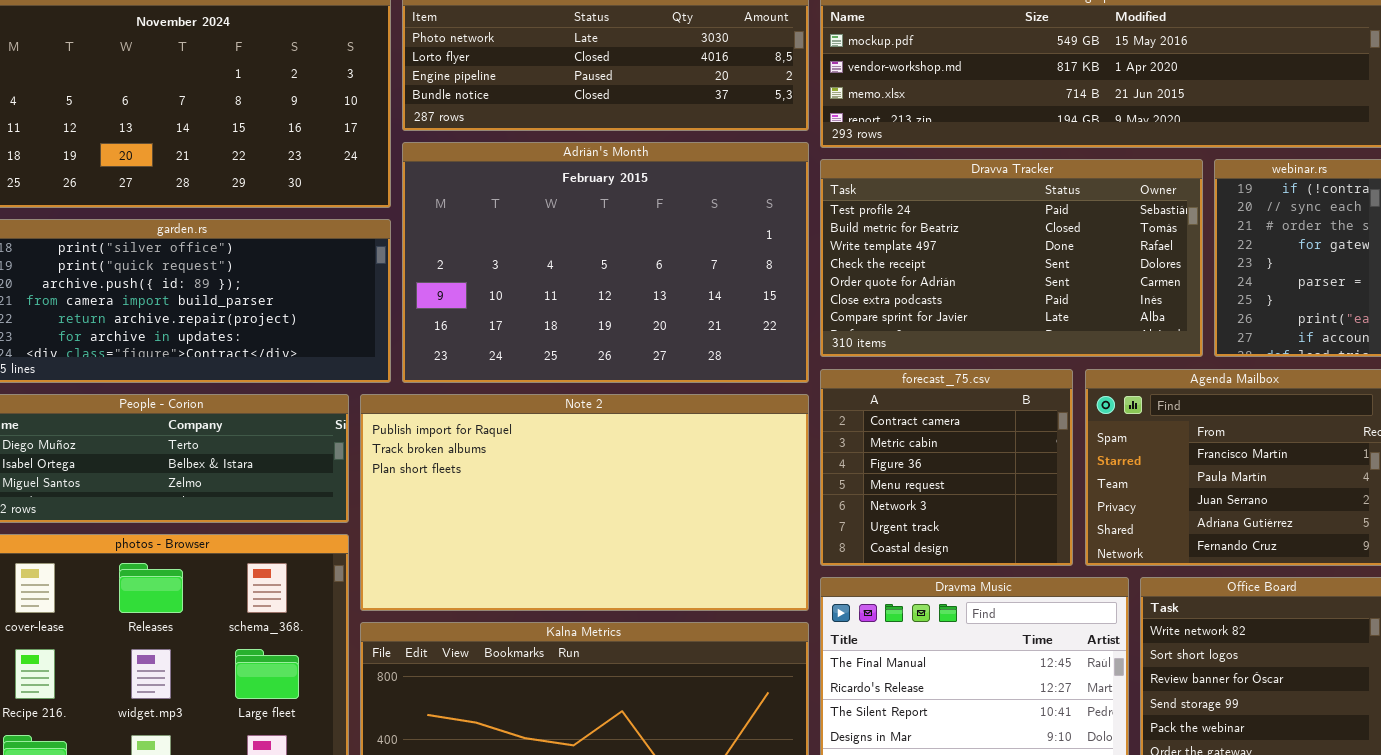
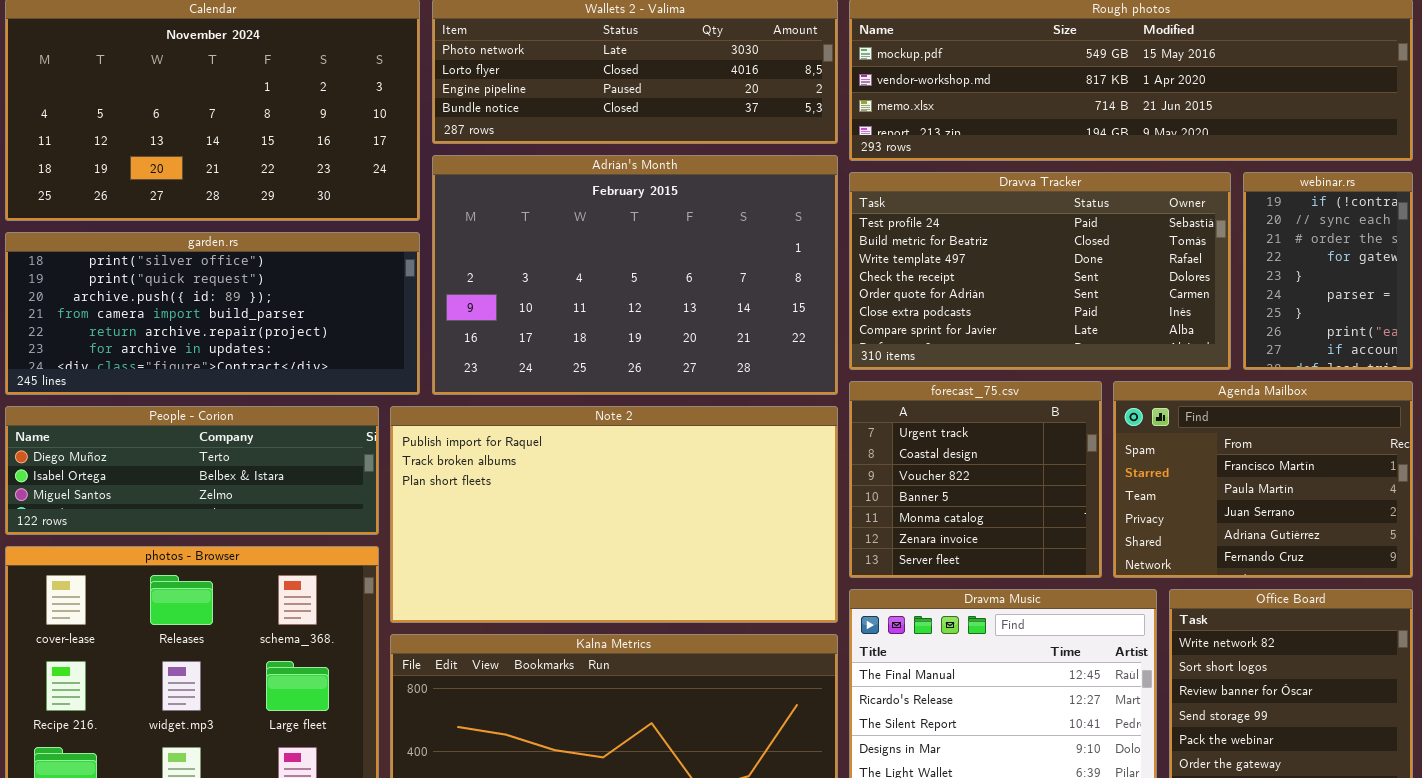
forecast_75.csv: [820,369,1073,566] -> [849,381,1102,578], scrolled down 5 rows

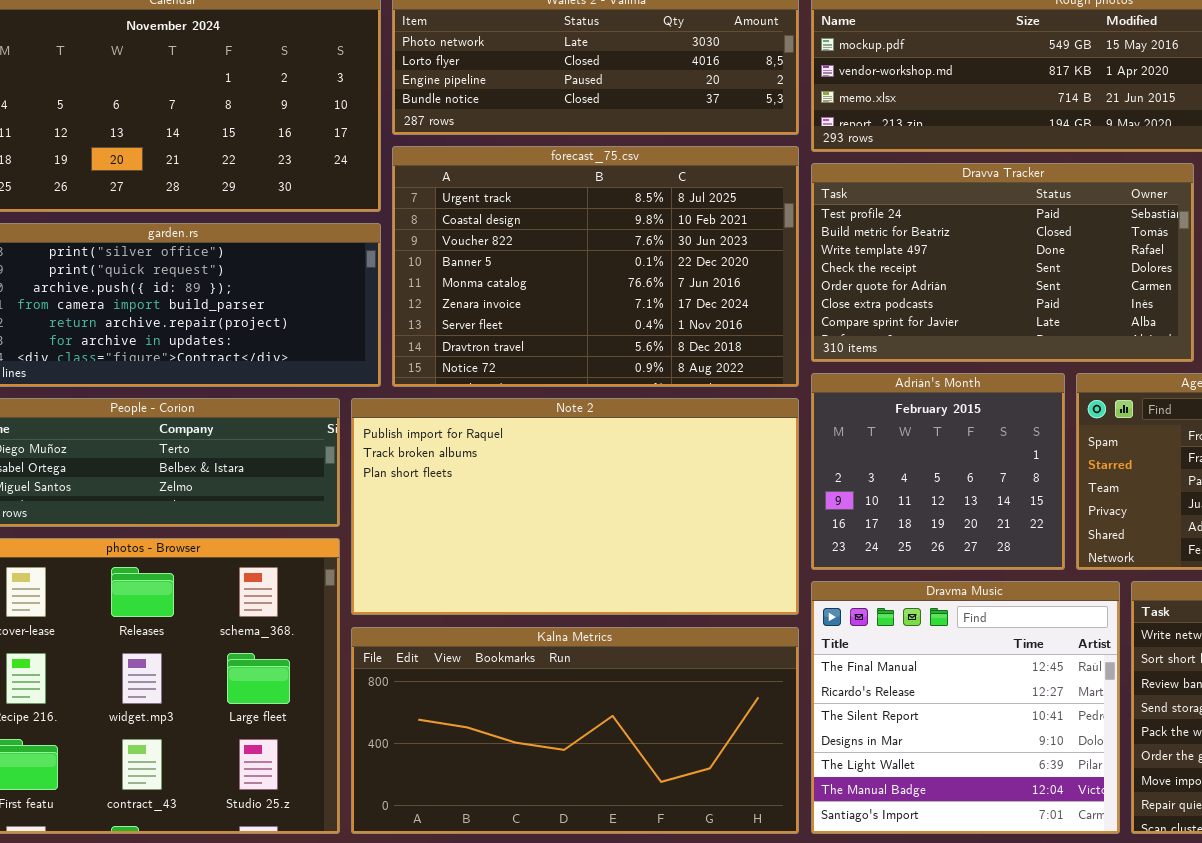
Adrián's Month: [432,155,838,395] -> [811,373,1065,570], moved, resized
forecast_75.csv: [849,381,1102,578] -> [392,146,799,387], moved, resized

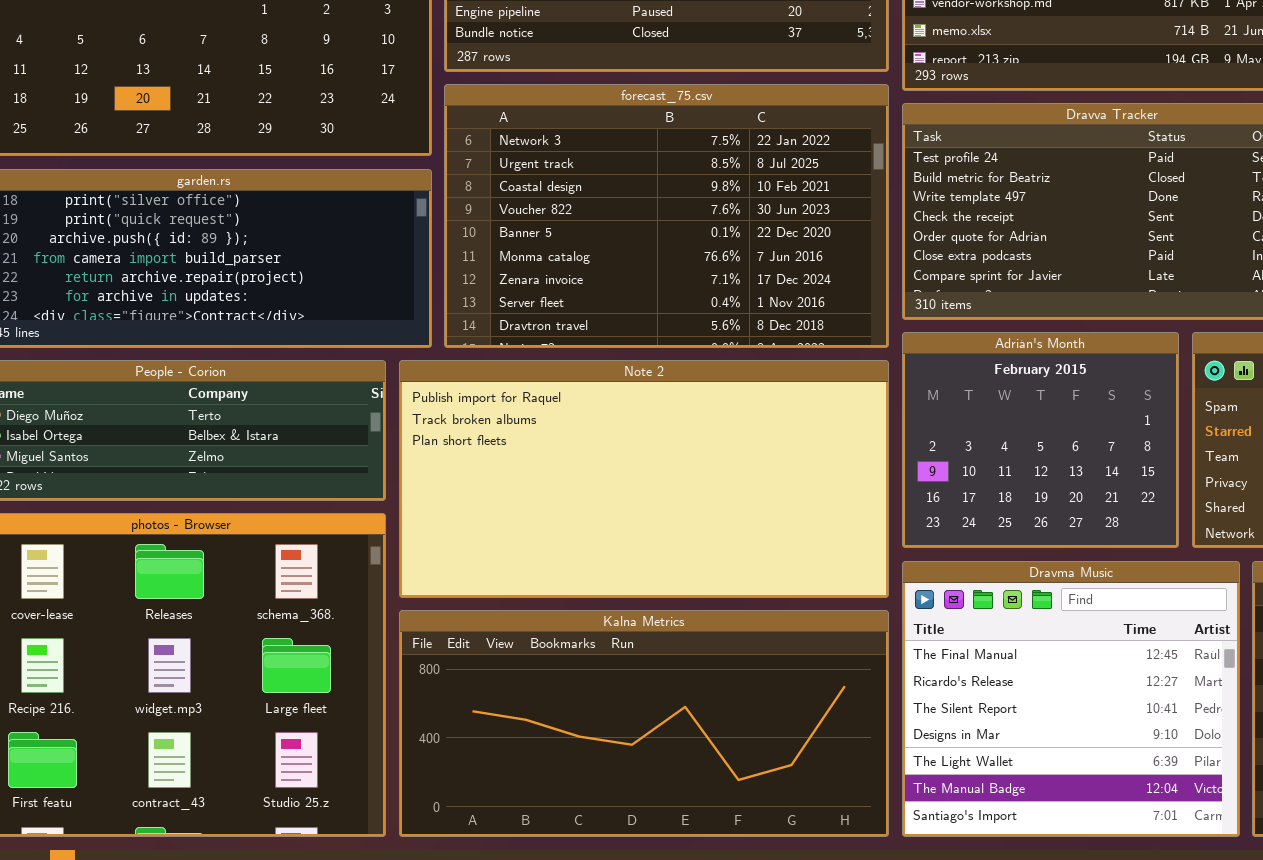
forecast_75.csv: [392,146,799,387] -> [444,84,889,348], scrolled up 1 row

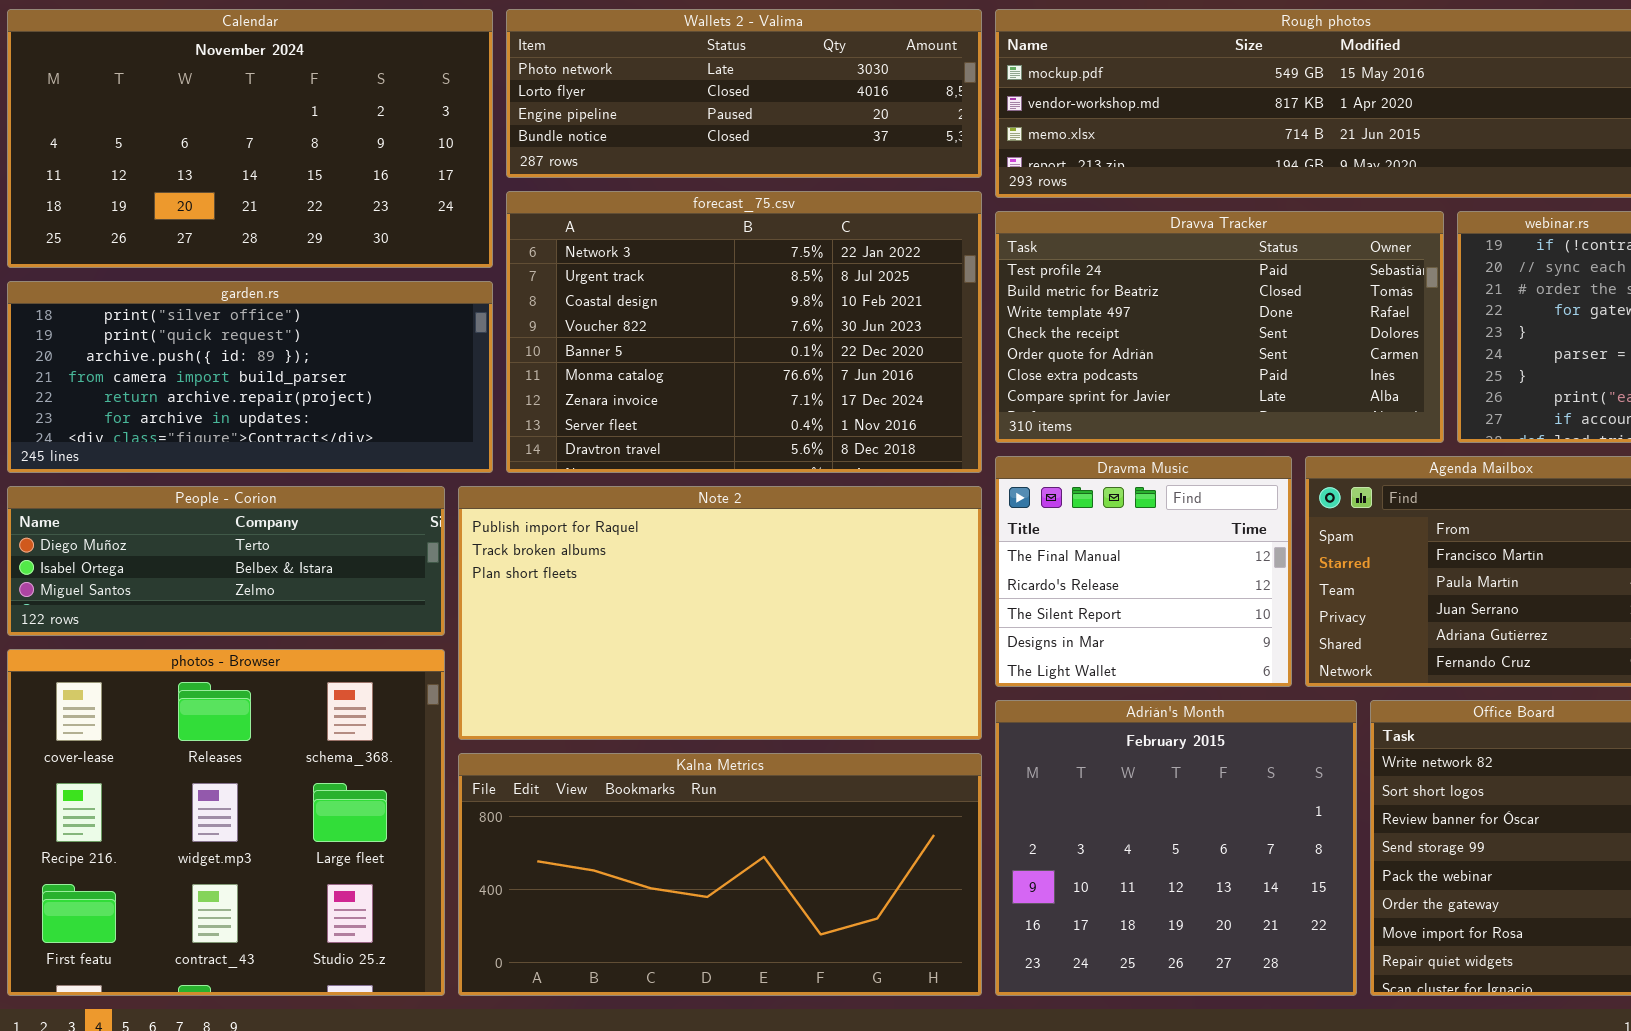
Adrián's Month: [902,332,1179,548] -> [995,700,1357,996], moved, resized
Dravma Music: [902,561,1240,837] -> [995,456,1292,687], moved, resized

